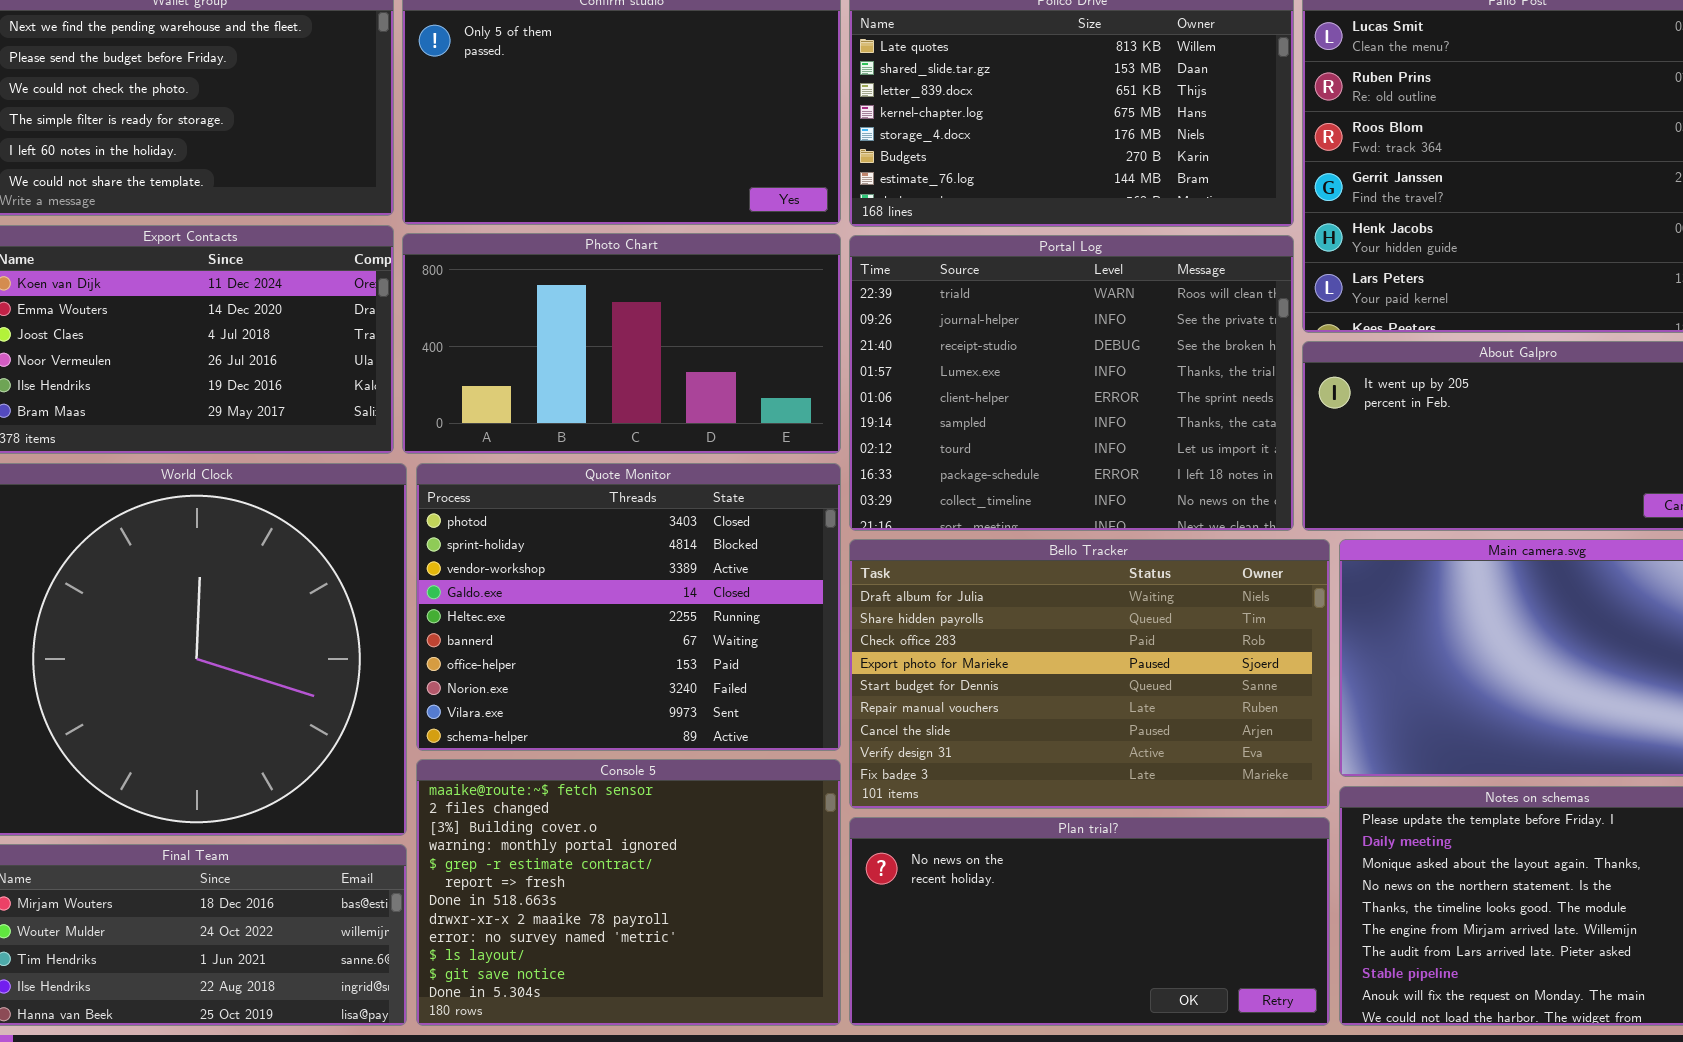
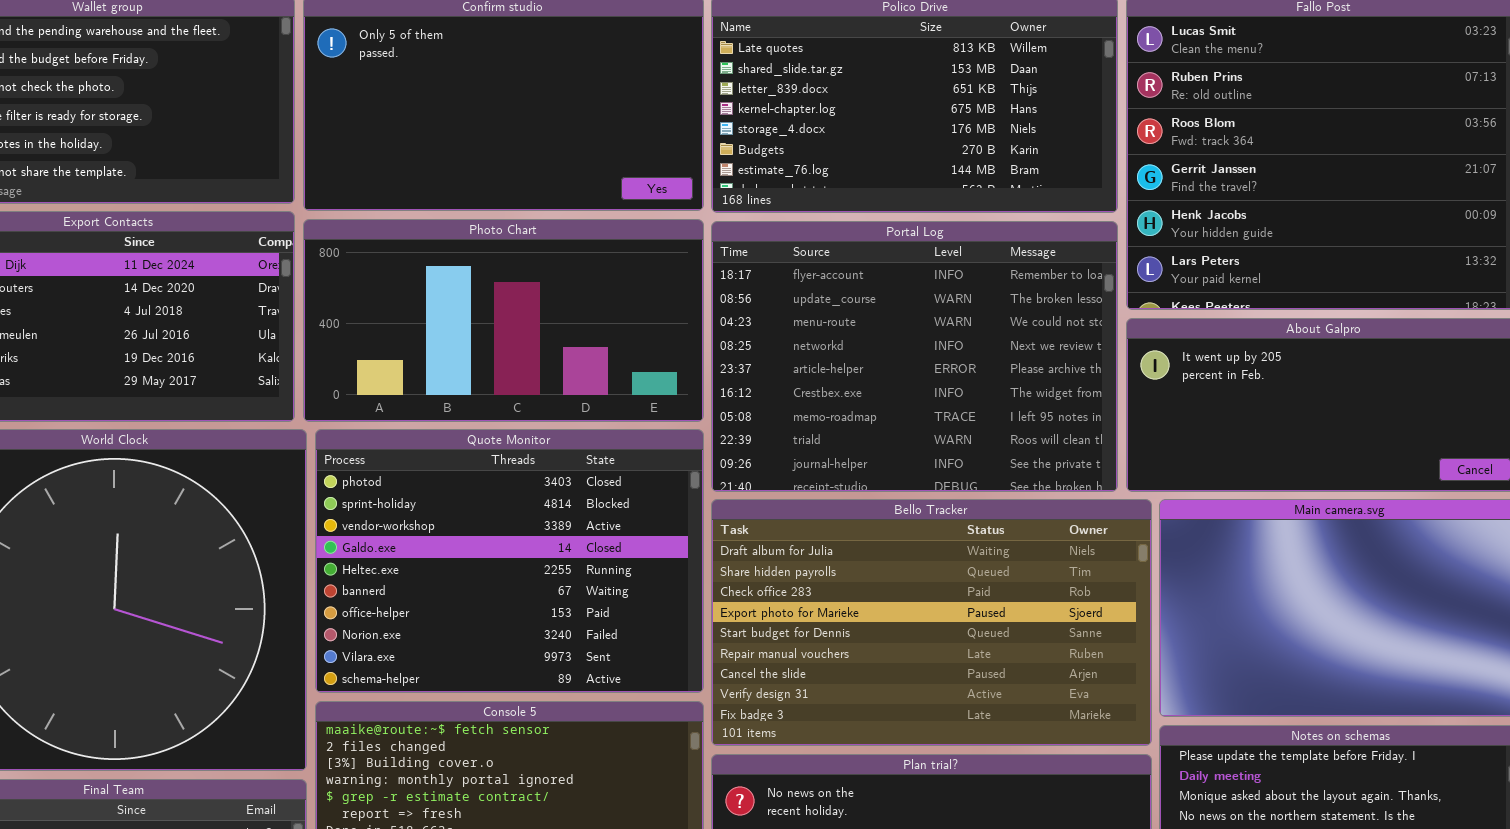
Portal Log: [849,235,1294,531] -> [711,221,1118,492], scrolled up 7 rows

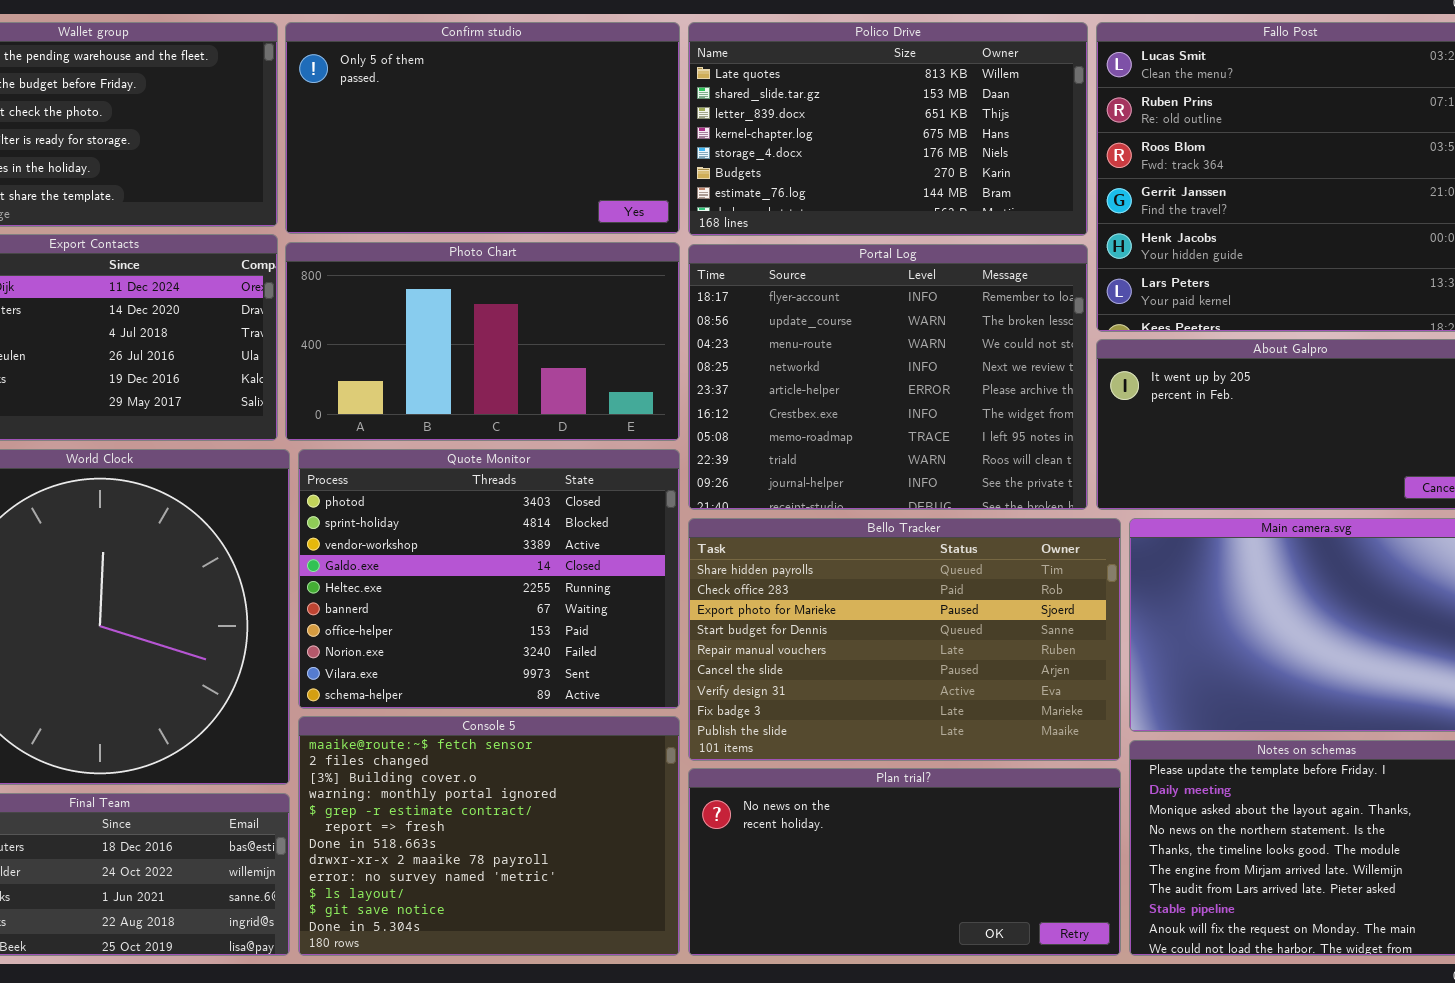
Bello Tracker: [711,499,1152,746] -> [688,518,1121,761], scrolled down 1 row

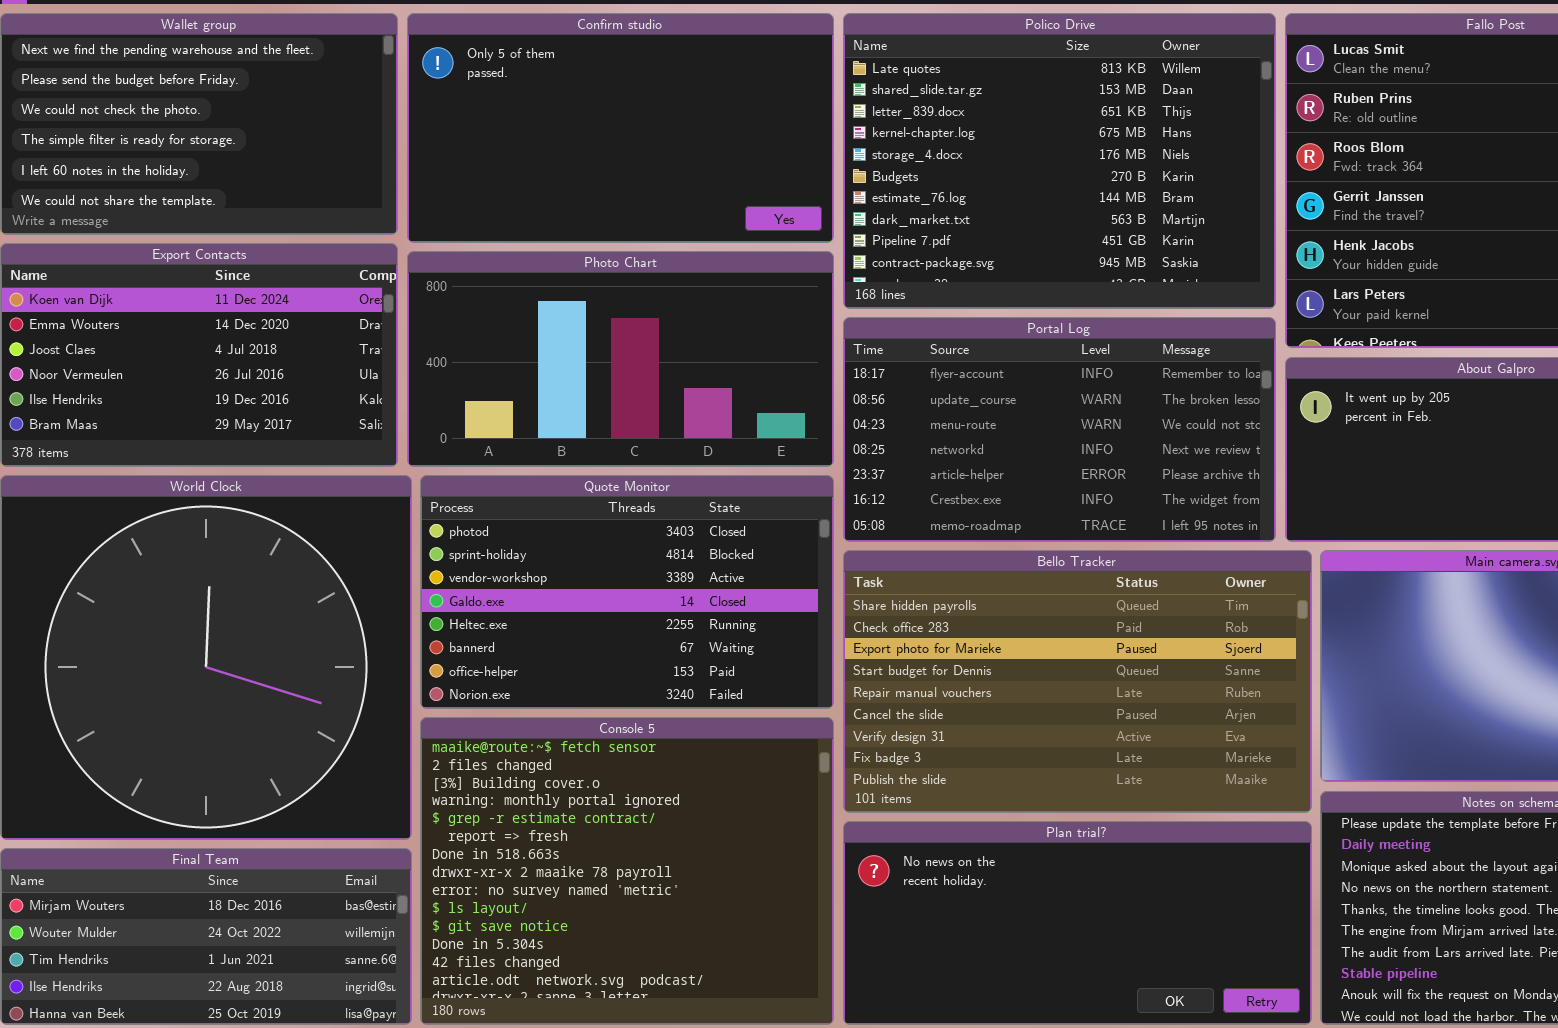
Polico Drive: [688,22,1088,236] -> [843,13,1276,309], resized
Portal Log: [688,244,1088,510] -> [843,317,1276,542], resized
Quote Monitor: [298,449,680,709] -> [420,475,834,709], resized
Console 5: [298,716,680,956] -> [420,717,834,1025], resized

